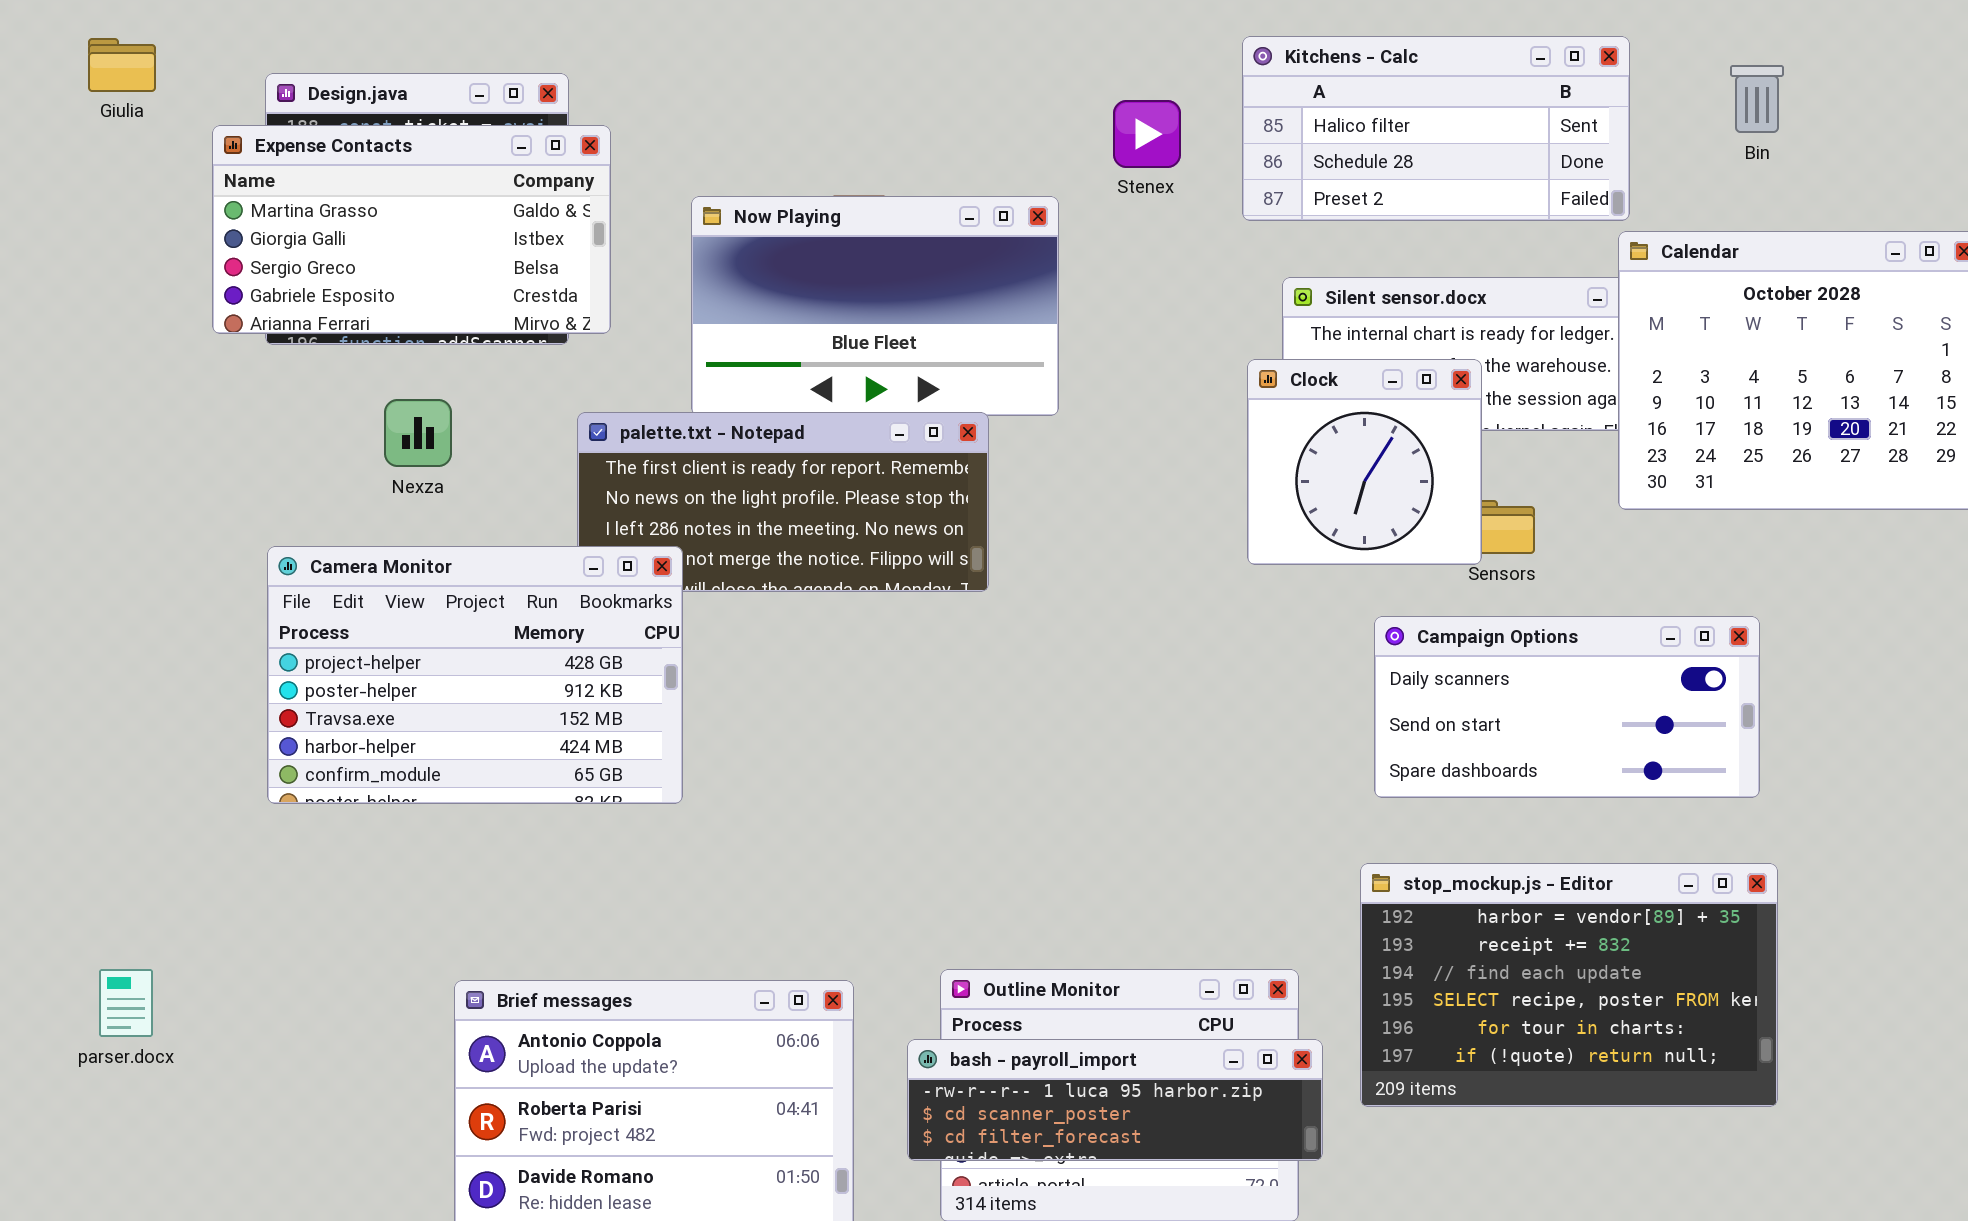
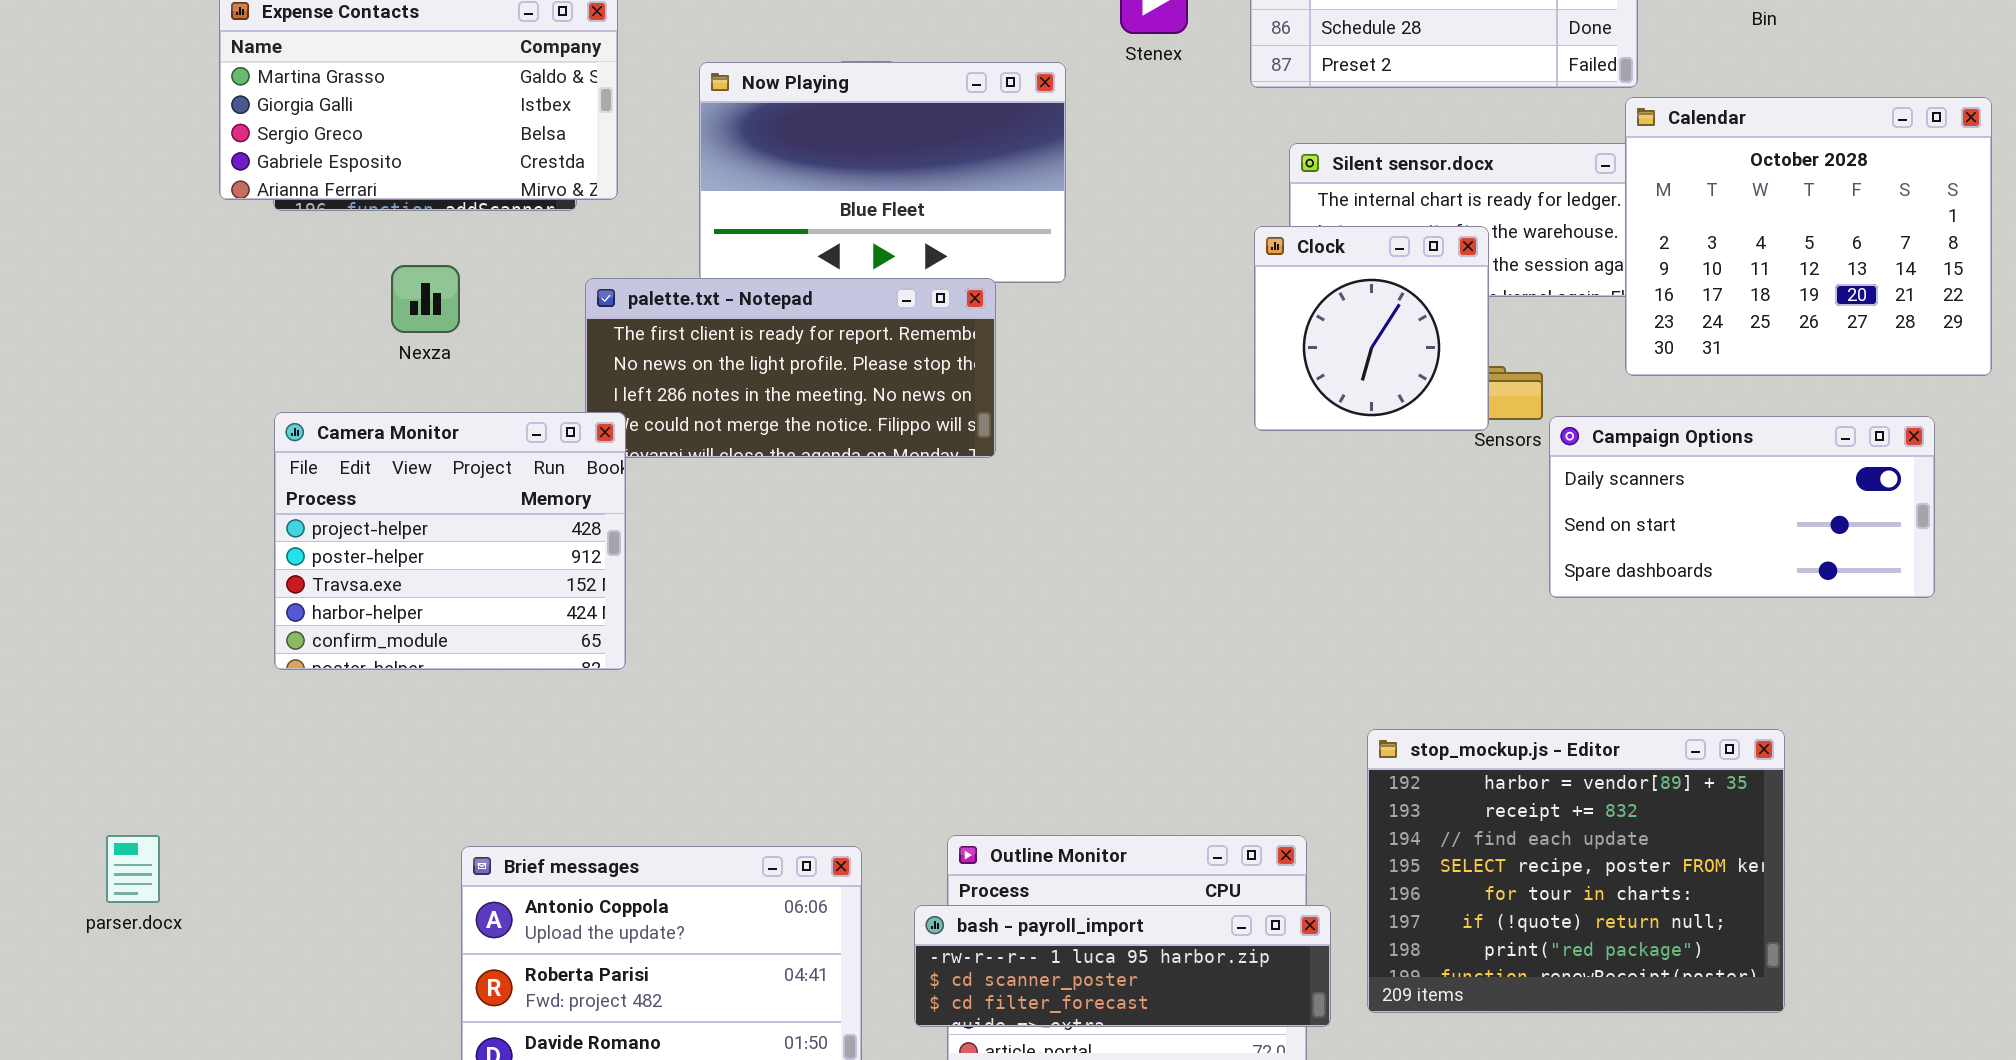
Camera Monitor: [267,546,683,804] -> [274,412,626,670], resized
Campaign Options: [1374,616,1760,798] -> [1549,416,1935,598], moved
stop_mockup.js - Editor: [1360,863,1778,1107] -> [1367,729,1785,1013], resized

